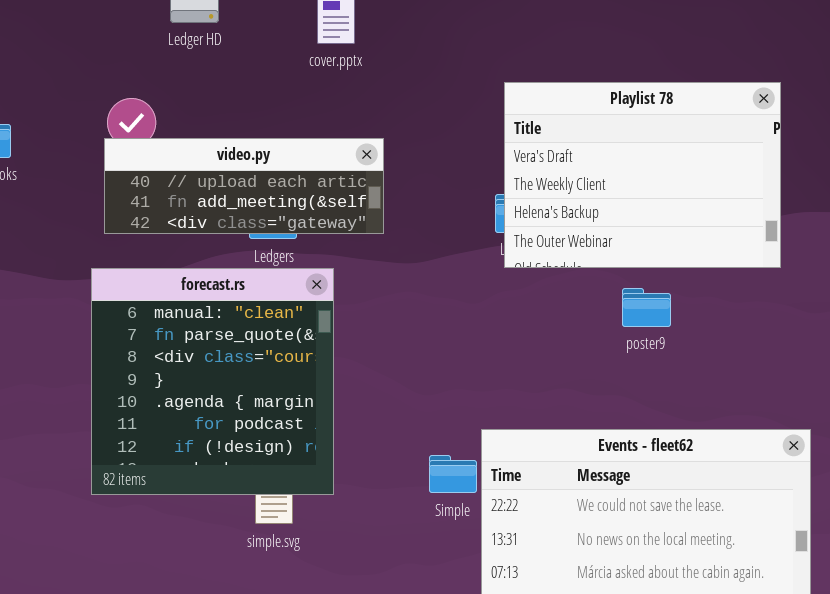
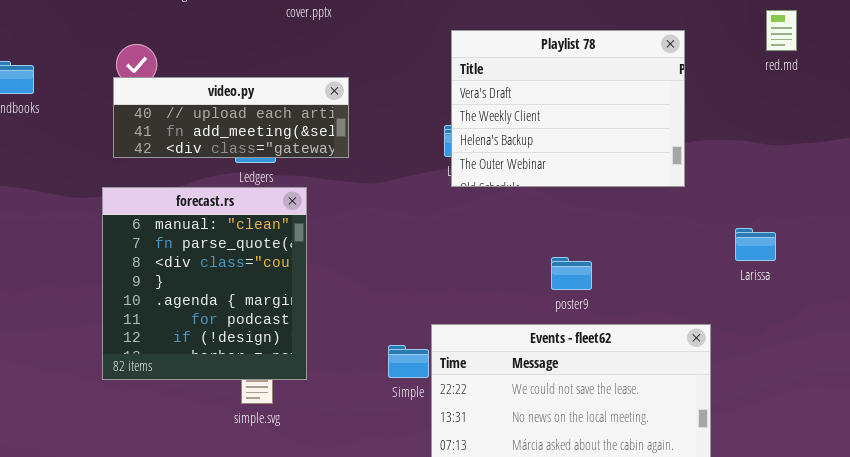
poster9: [622,288,671,327] -> [551,257,592,290], moved

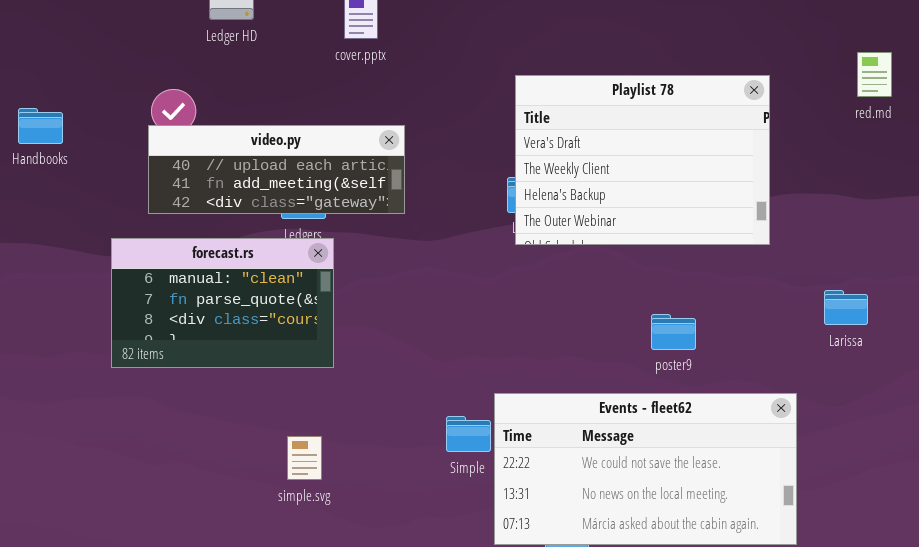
forecast.rs: [102,187,307,380] -> [111,238,334,368], moved, resized
poster9: [551,257,592,290] -> [651,314,696,350], moved

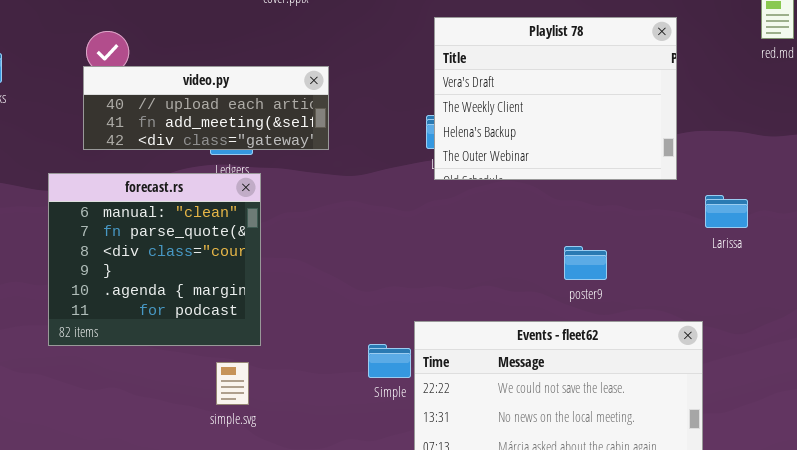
forecast.rs: [111,238,334,368] -> [48,173,261,346], resized
Larissa: [824,290,868,325] -> [705,195,748,228], moved

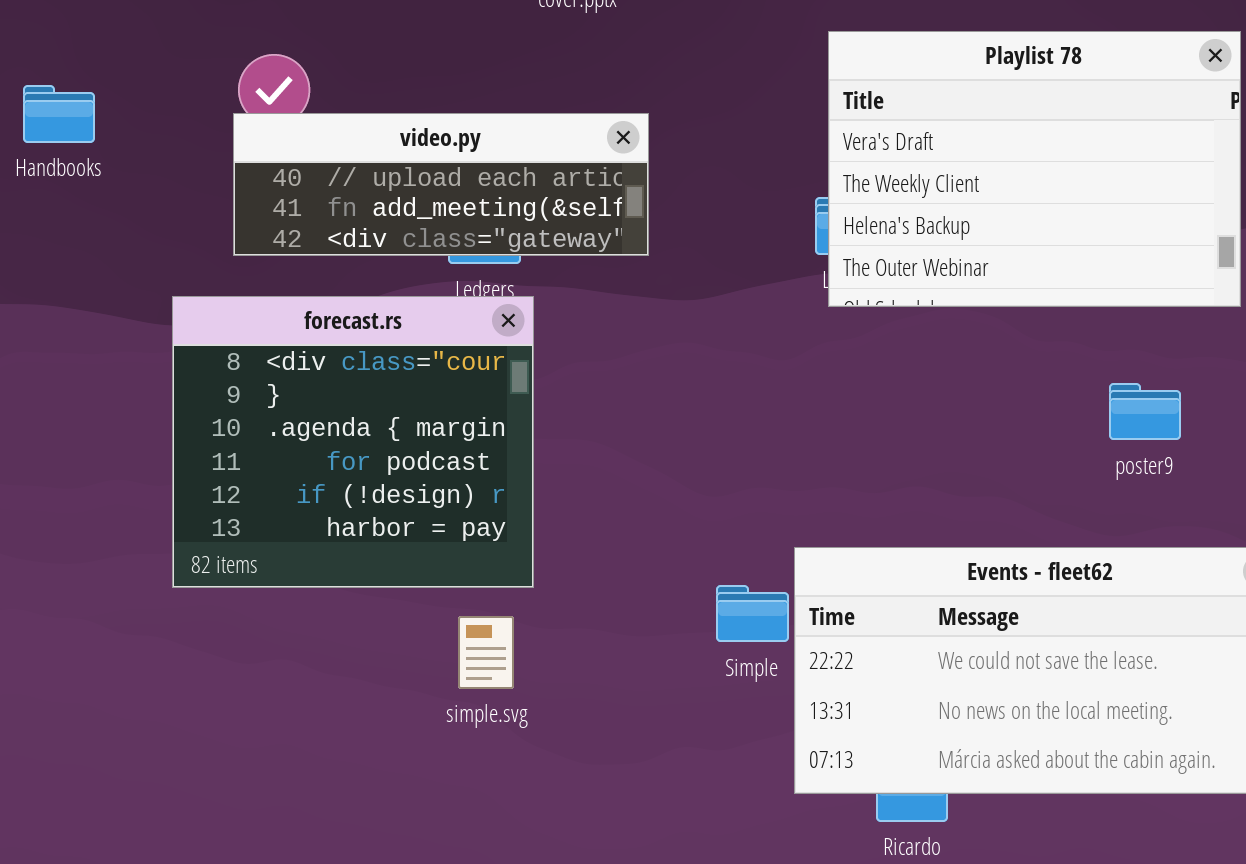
forecast.rs: [48,173,261,346] -> [172,296,534,588], scrolled down 2 rows
poster9: [564,246,607,280] -> [1109,383,1181,440], moved

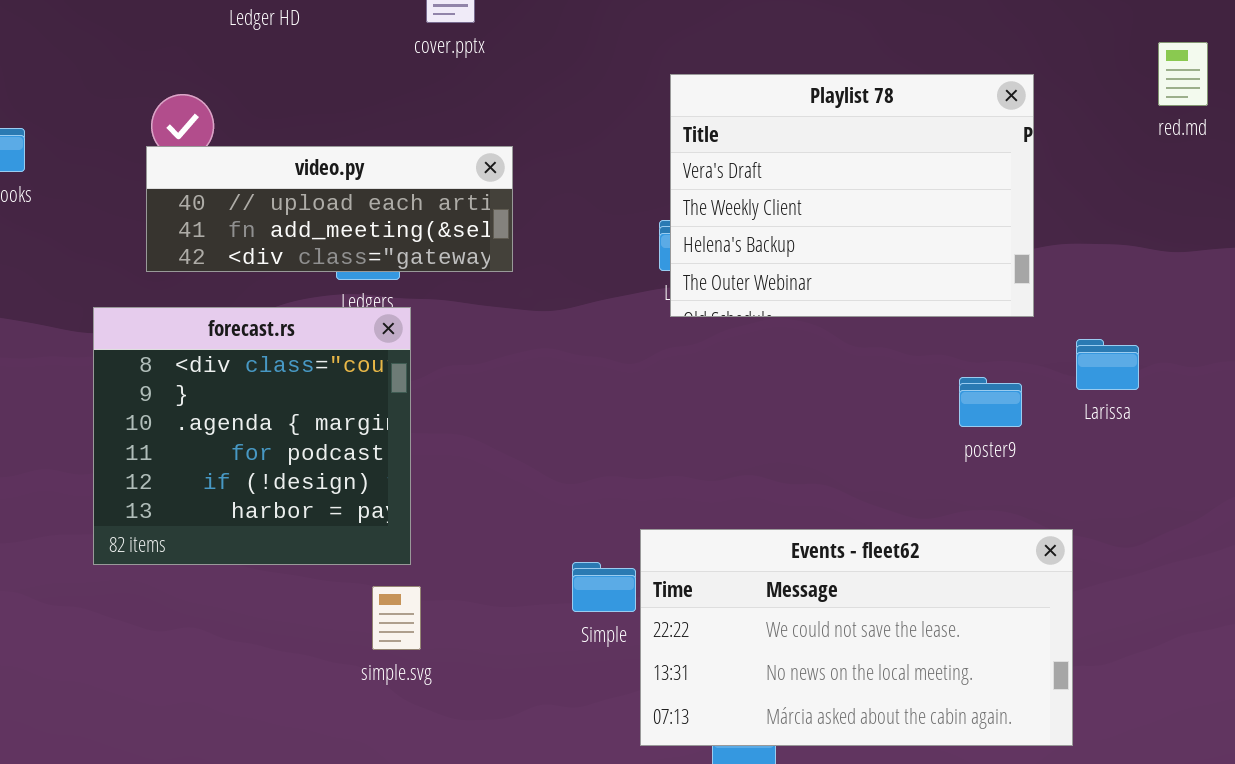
poster9: [1109,383,1181,440] -> [959,377,1022,427], moved
simple.svg: [458,616,514,689] -> [372,586,421,650], moved

